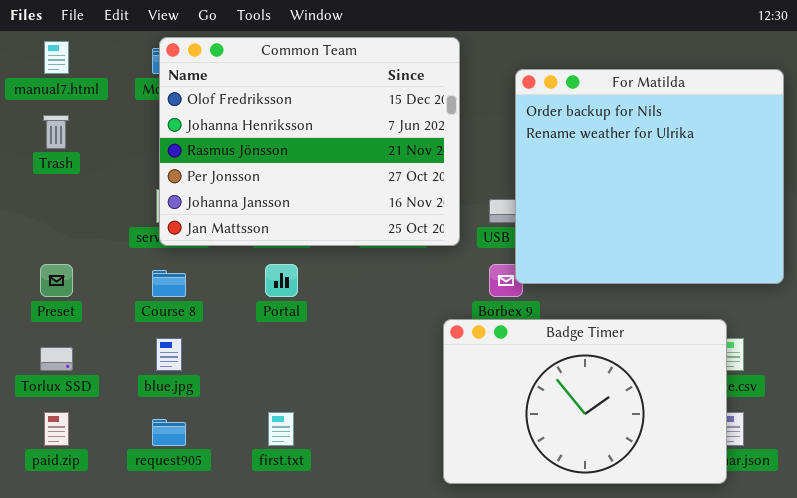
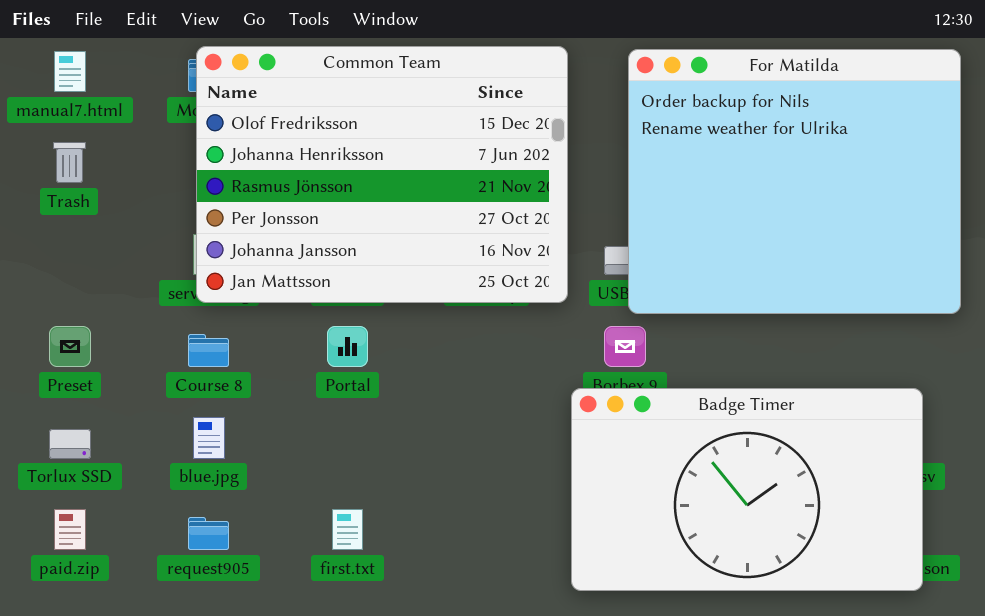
For Matilda: [515,69,784,284] -> [628,49,961,314], moved
Badge Timer: [443,319,727,484] -> [571,388,923,591], moved

